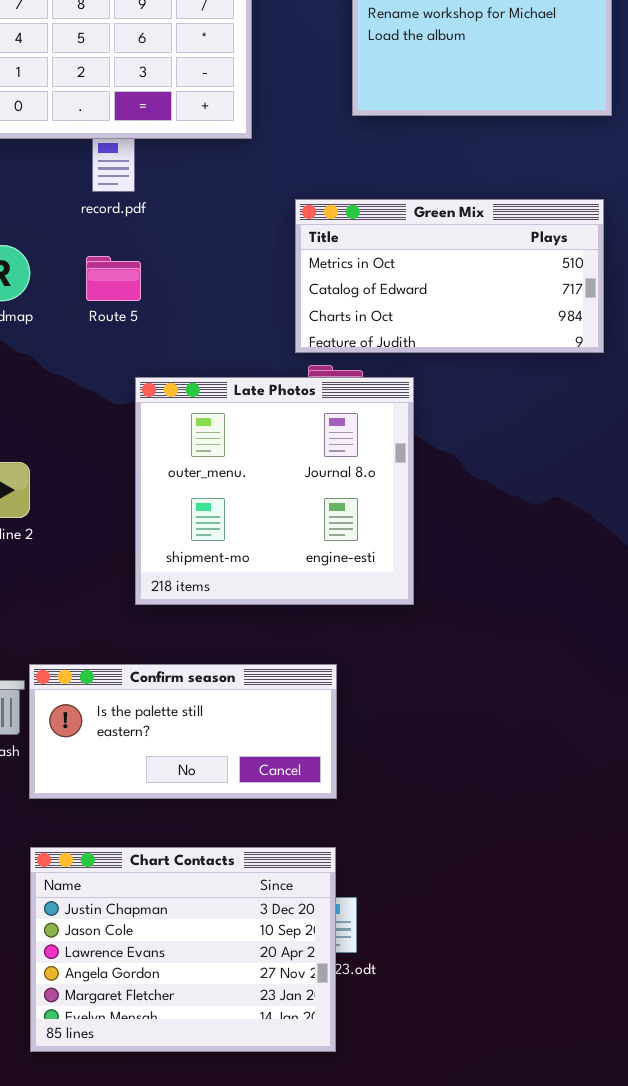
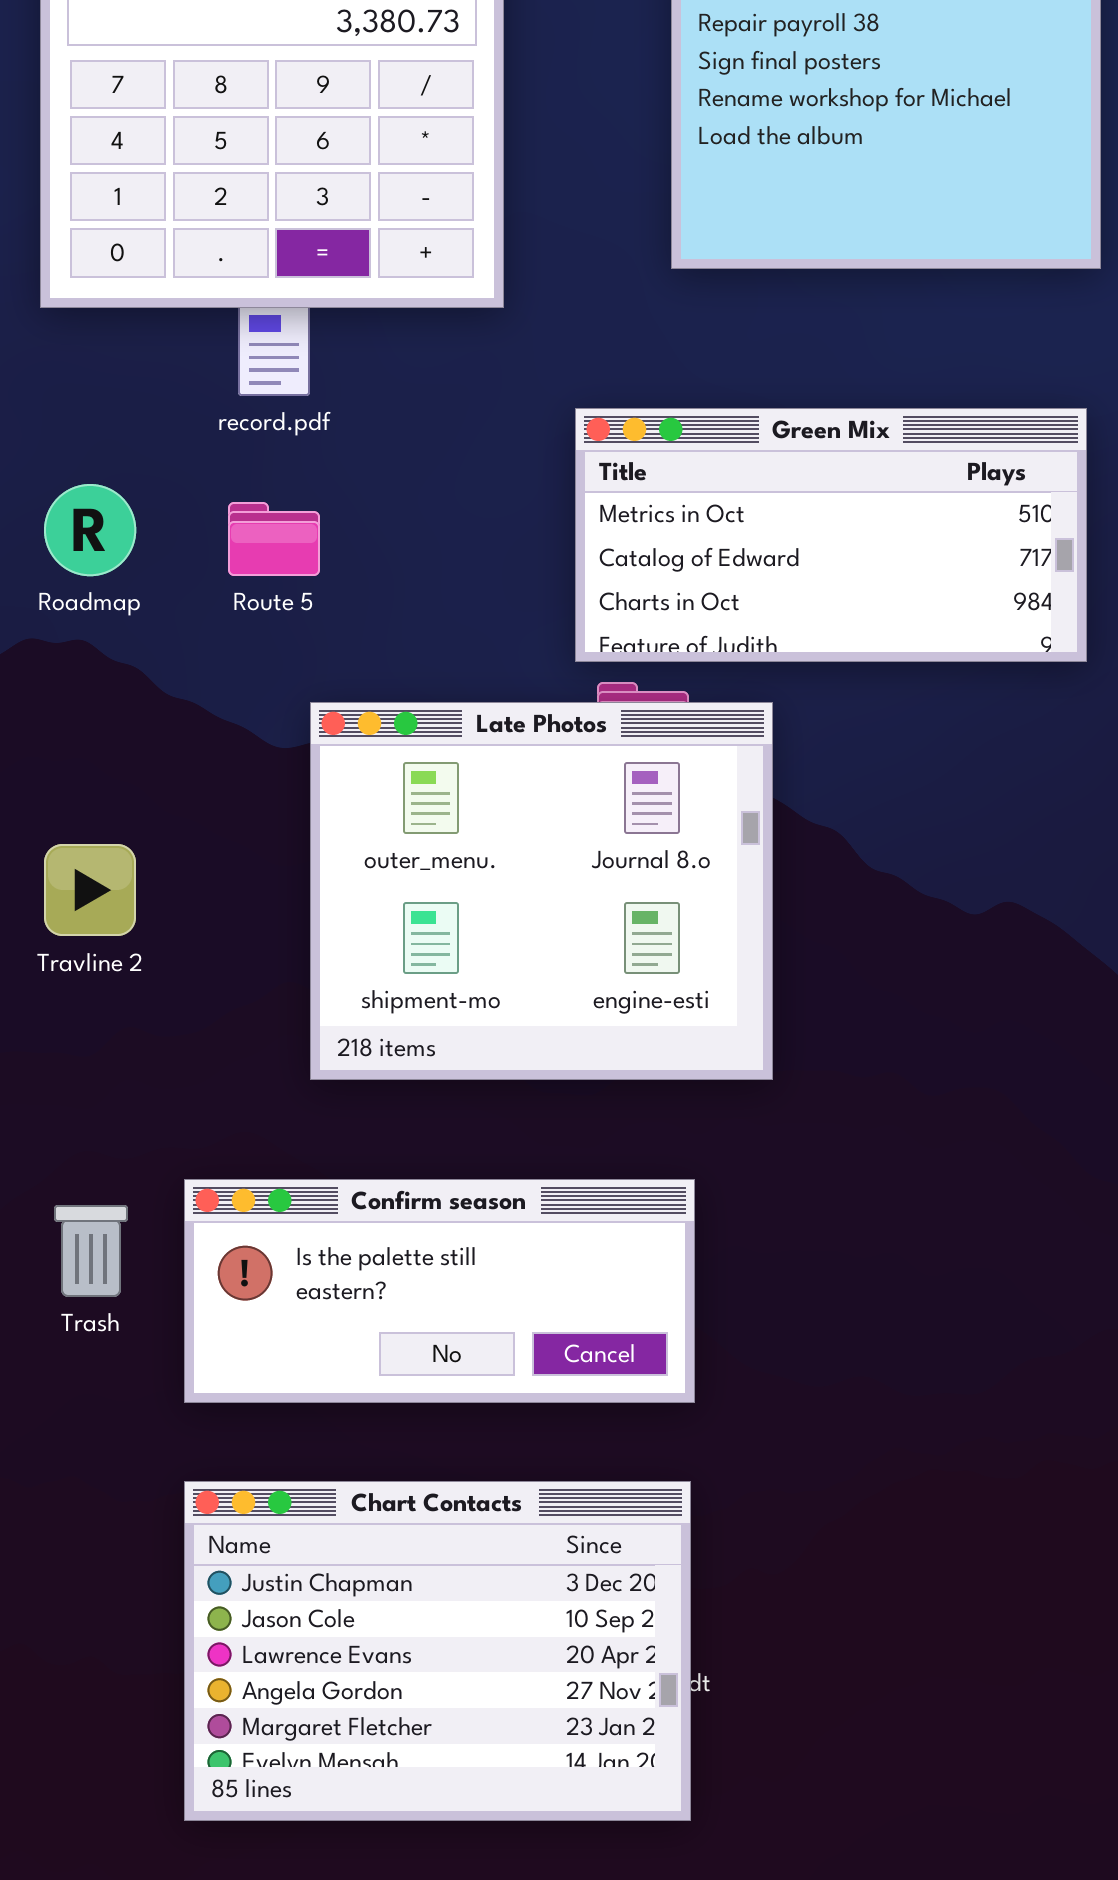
Confirm season: [29,664,337,799] -> [184,1179,695,1403], moved
Chart Contacts: [30,847,336,1052] -> [184,1481,691,1821], moved

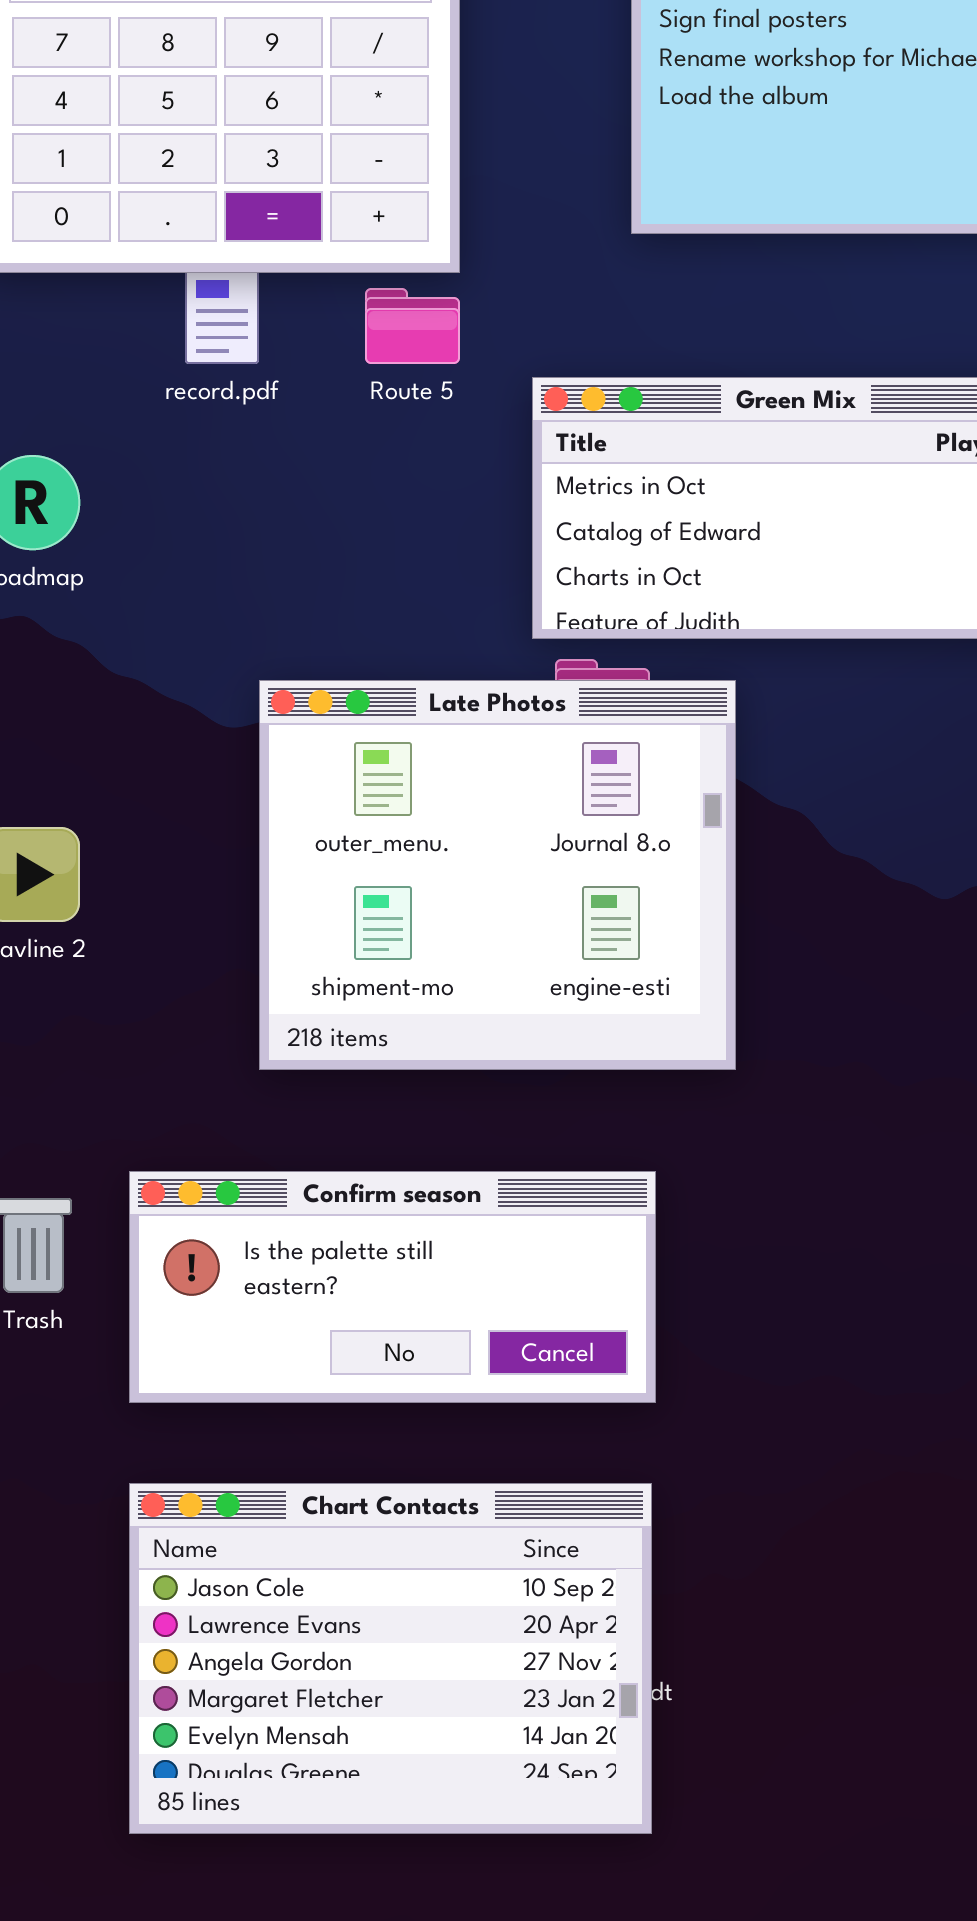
Route 5: [228,502,320,576] -> [365,288,460,364], moved
Chart Contacts: [184,1481,691,1821] -> [129,1483,652,1834], scrolled down 1 row

